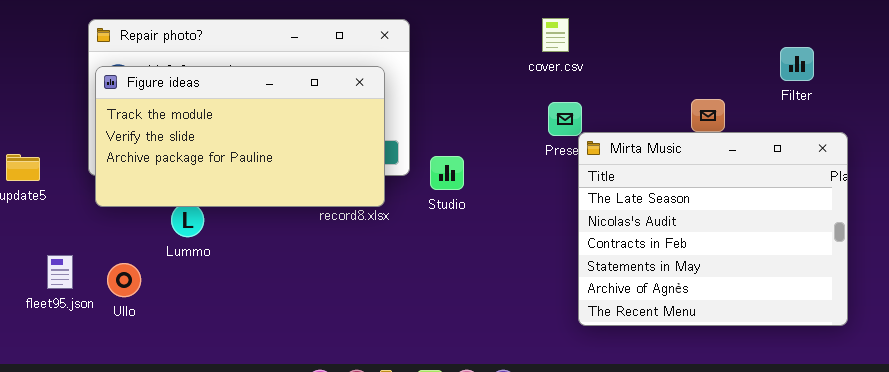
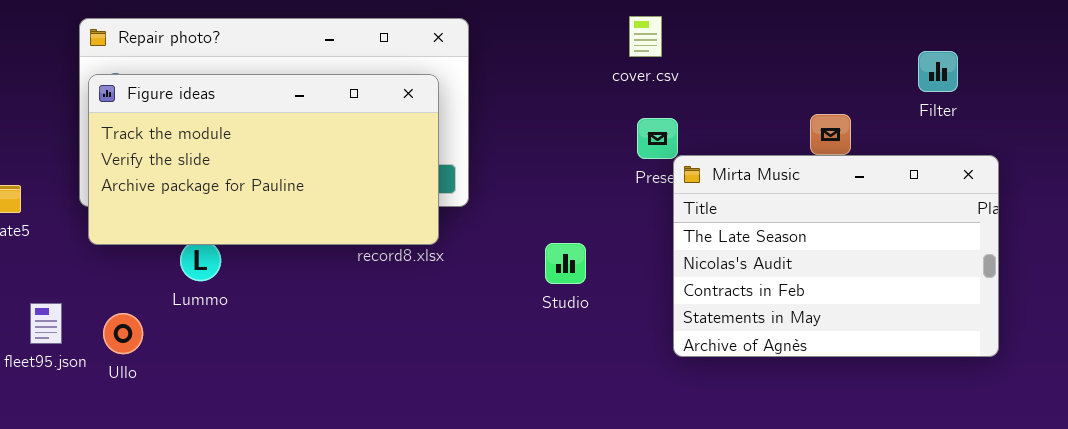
Mirta Music: [578,132,848,326] -> [673,155,999,357], resized
Studio: [430,156,464,190] -> [545,243,586,284], moved

